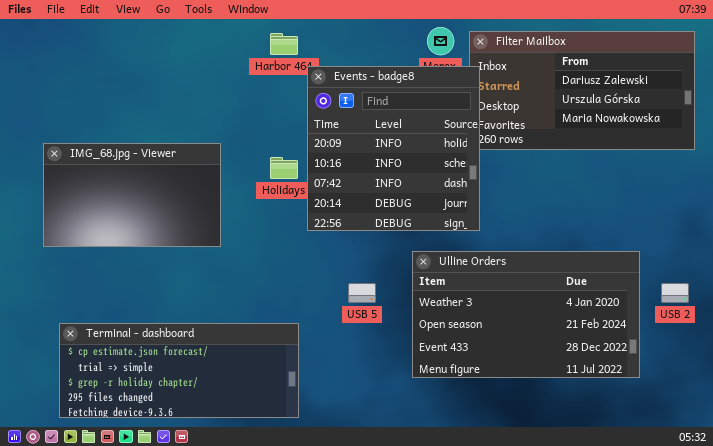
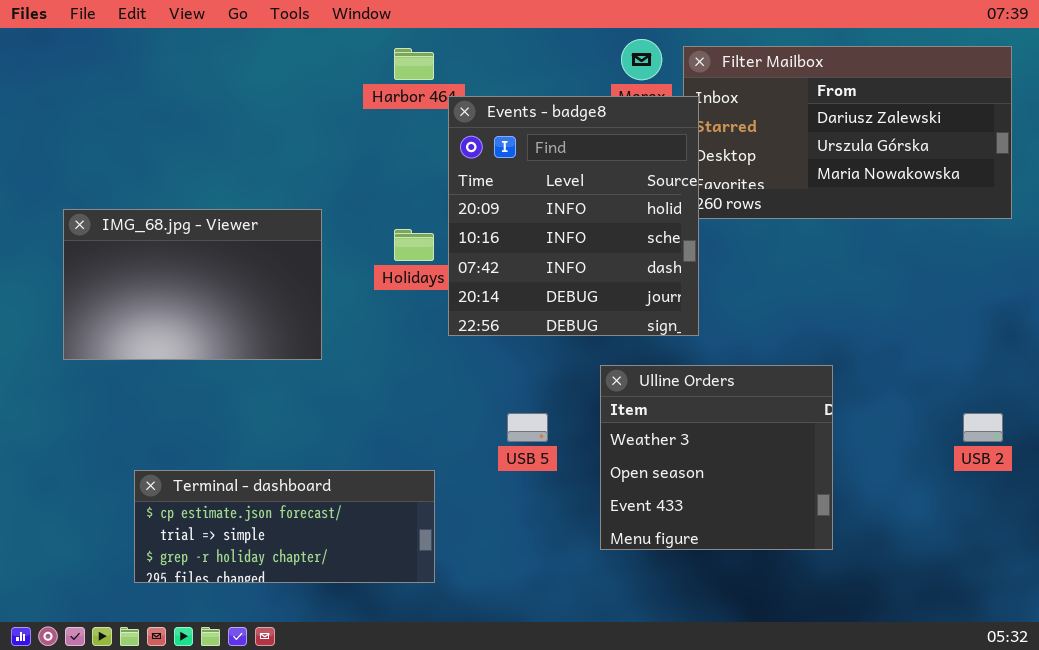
Ulline Orders: [412,251,640,378] -> [600,365,833,550], resized
Terminal - dashboard: [59,323,299,418] -> [134,470,435,583], resized

